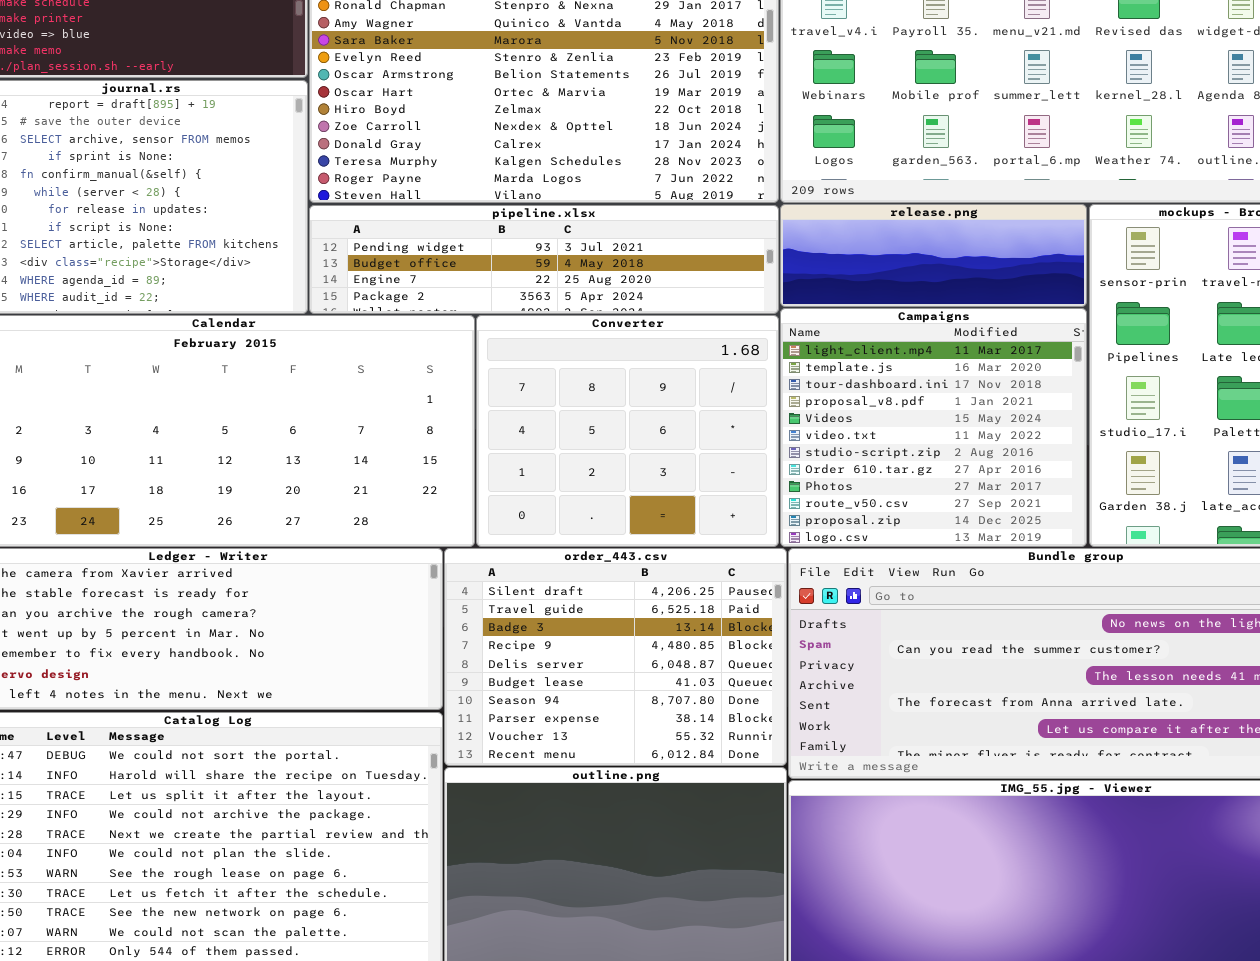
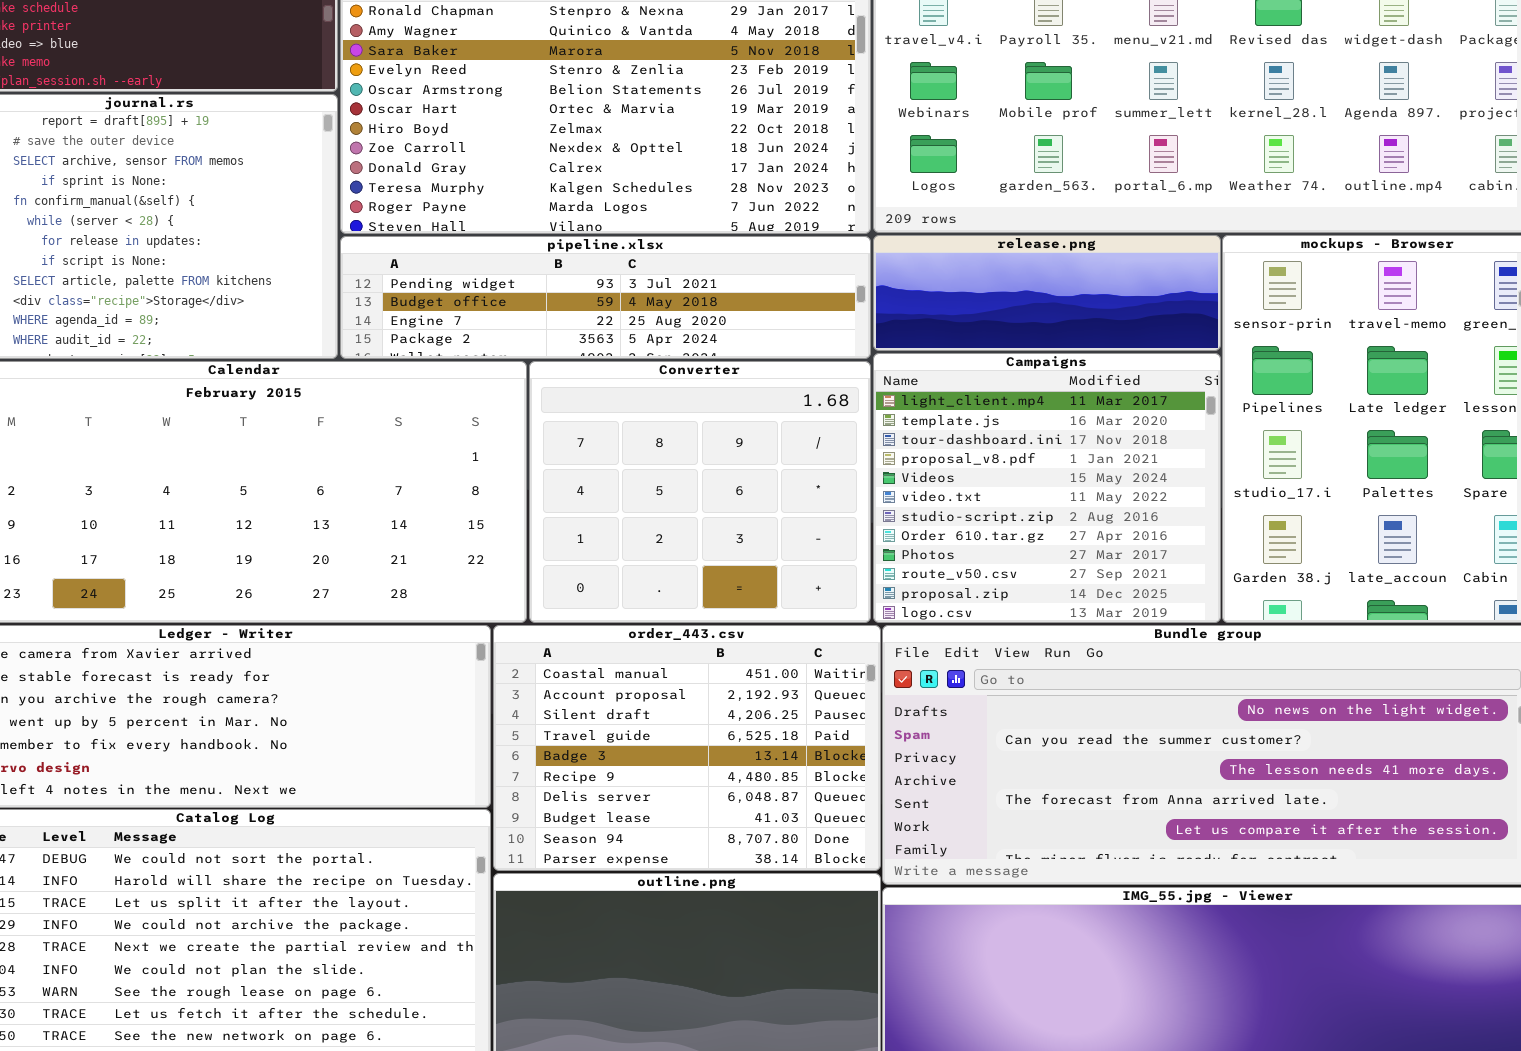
order_443.csv: [444,548,787,766] -> [493,625,881,871], scrolled up 2 rows

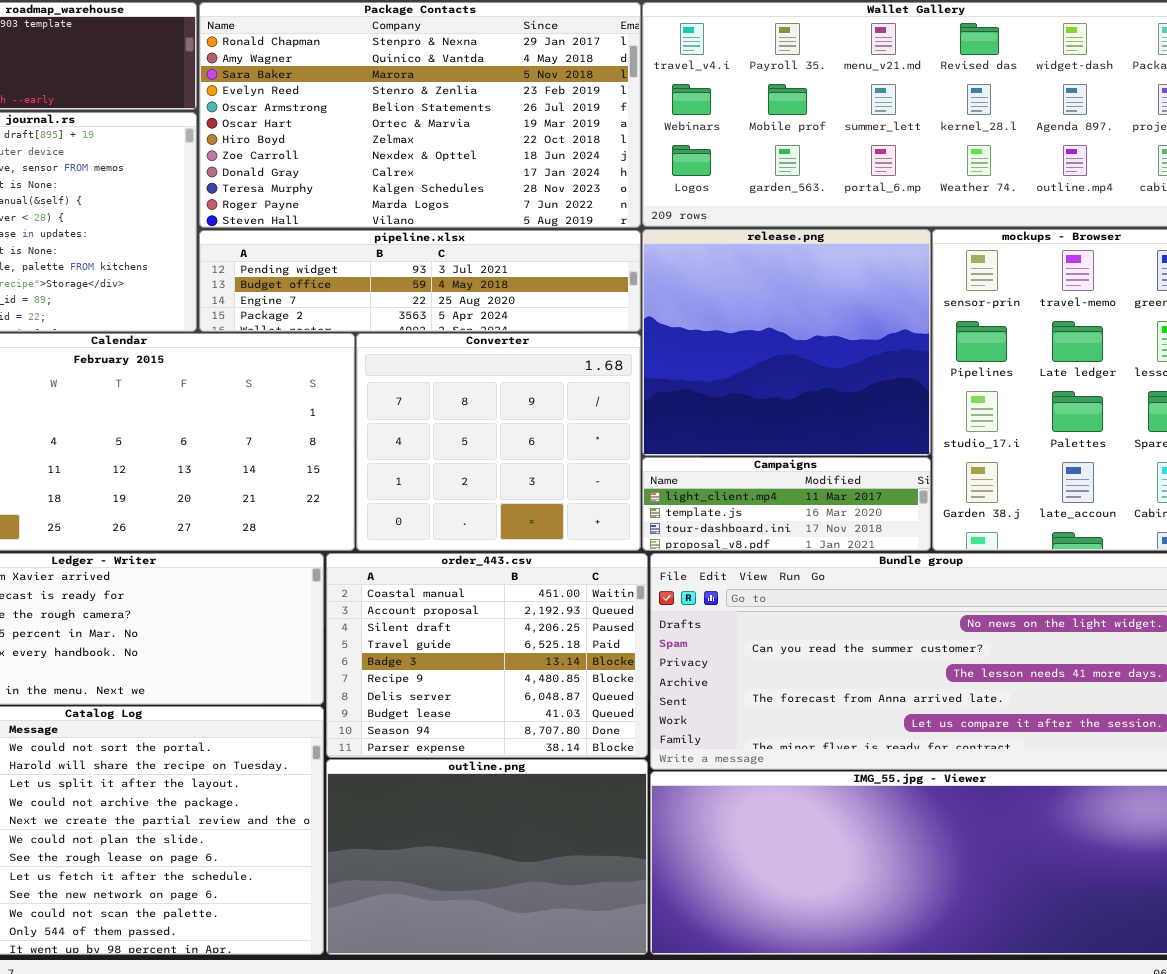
release.png: [873,235,1221,351] -> [642,229,931,456], resized
Campaigns: [873,353,1221,623] -> [642,457,931,551], resized

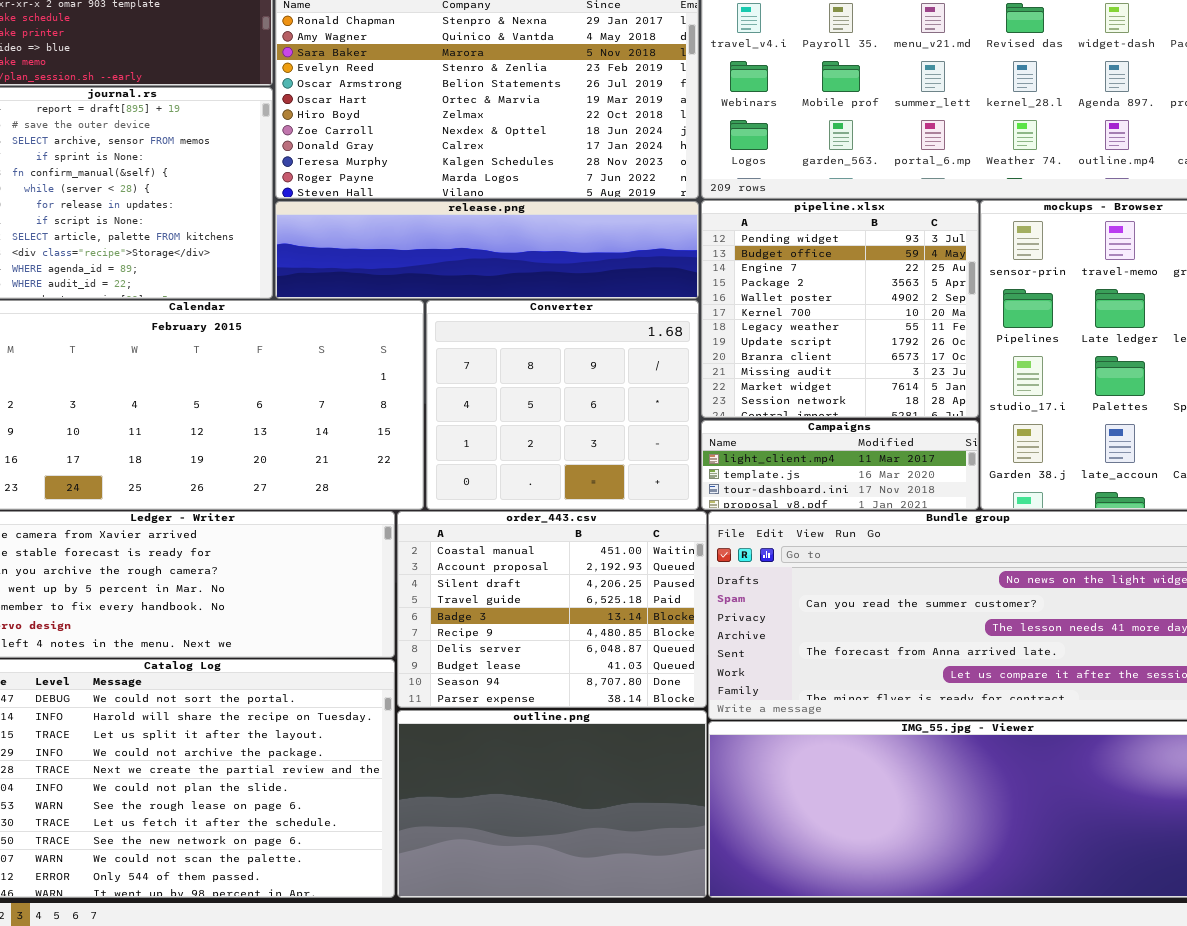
release.png: [642,229,931,456] -> [275,201,699,299], moved, resized
pipeline.xlsx: [199,230,641,332] -> [701,200,979,418], moved, resized

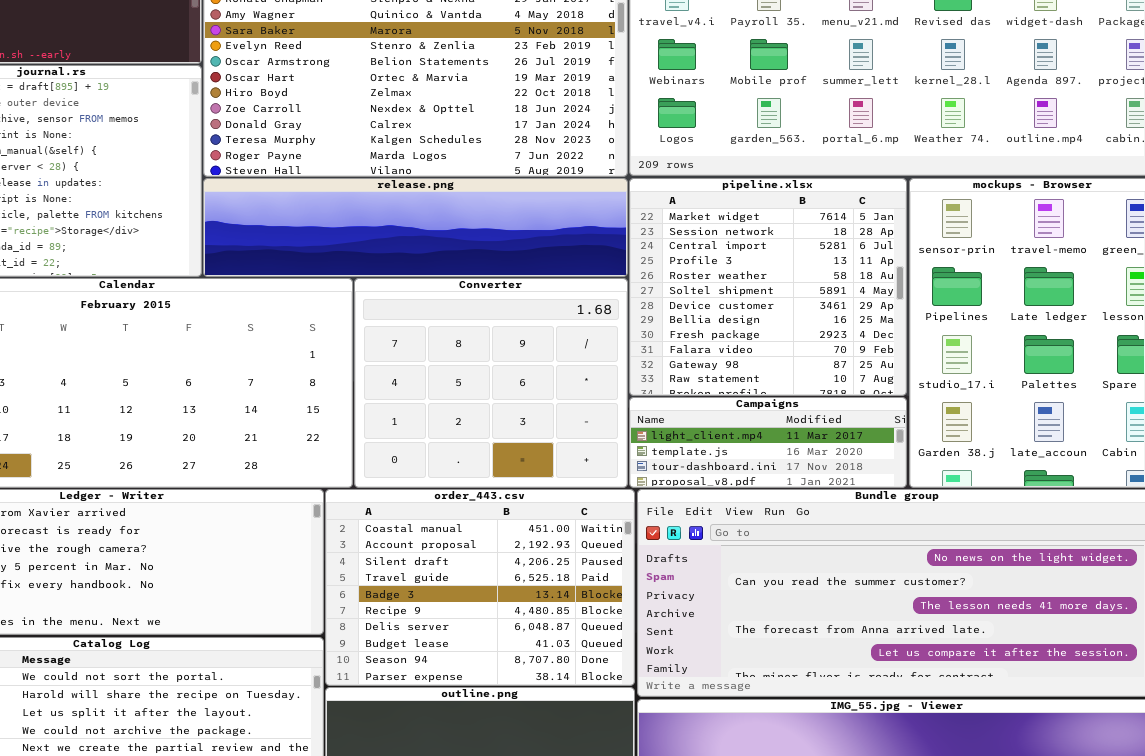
pipeline.xlsx: [701,200,979,418] -> [629,178,907,396], scrolled down 10 rows

